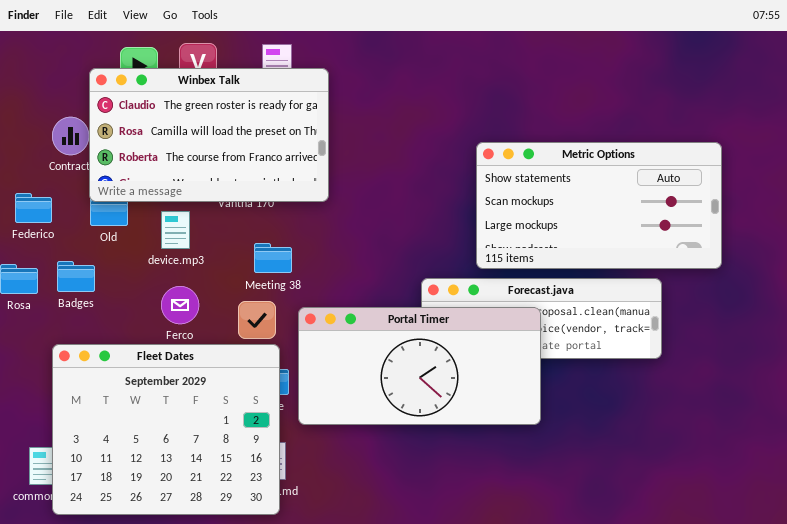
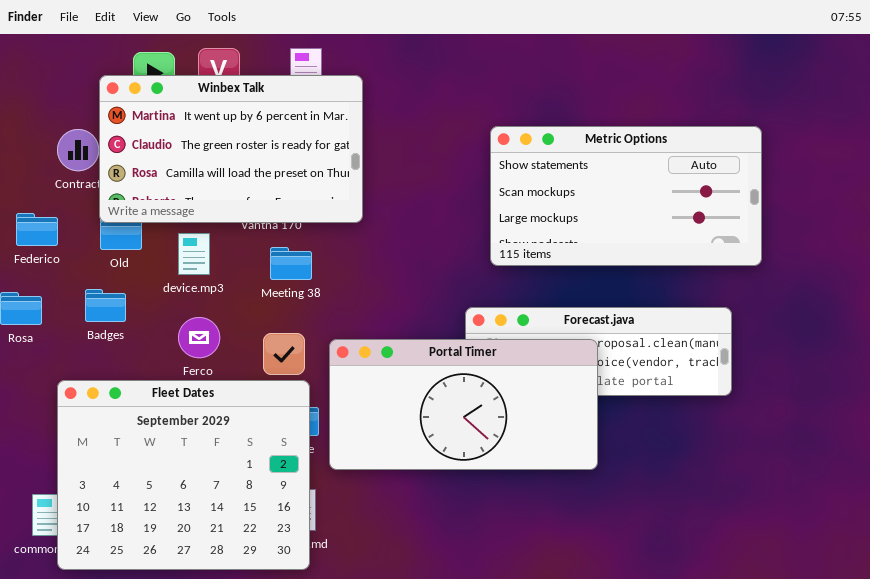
Winbex Talk: [89,68,329,202] -> [99,75,363,223], scrolled up 1 row
Metric Options: [476,142,722,269] -> [490,126,762,266], moved
Meeting 38: [254,243,292,273] -> [270,247,312,280], moved
Badges: [57,261,95,292] -> [85,289,126,322], moved

